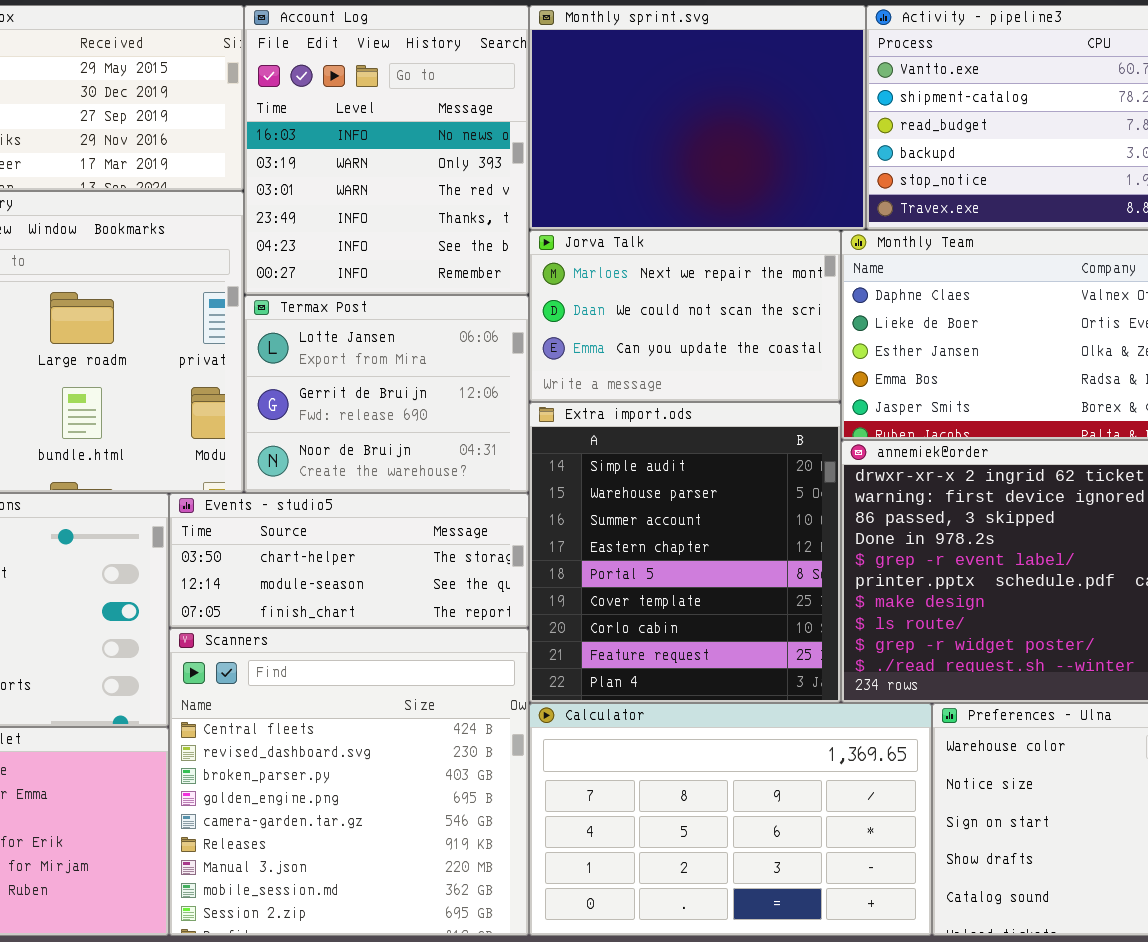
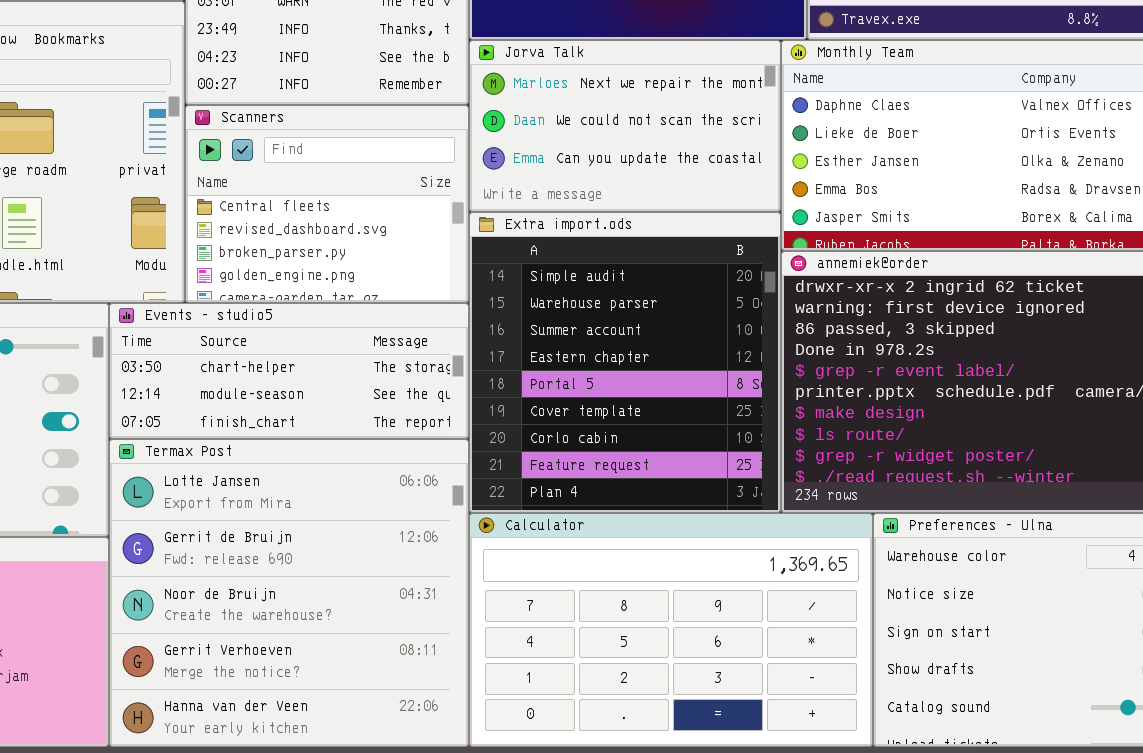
Termax Post: [244,295,529,493] -> [109,439,469,747], moved, resized
Scanners: [169,628,529,936] -> [185,105,469,303], moved, resized

